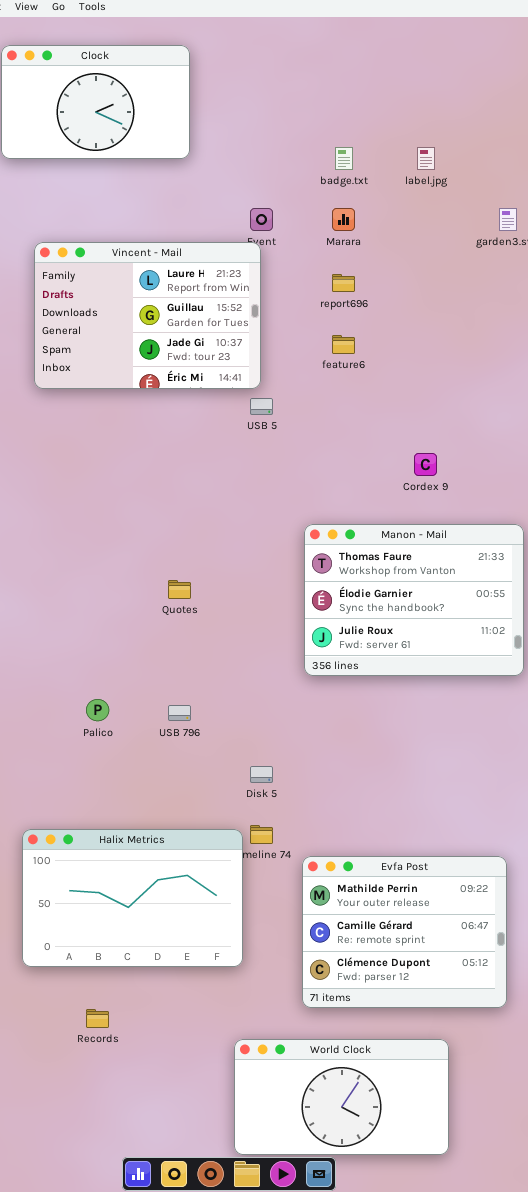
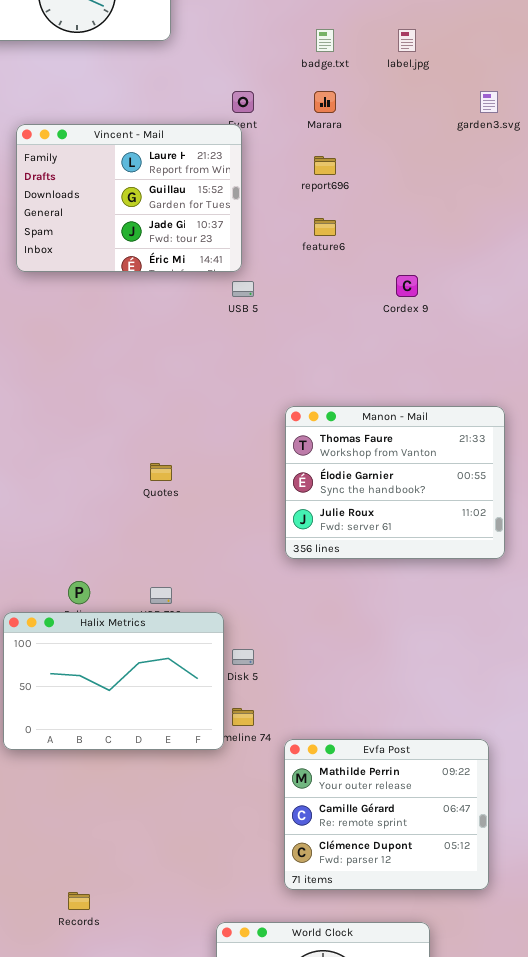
Cordex 9: [414,453,437,476] -> [396,275,418,297], moved
Halix Metrics: [22,829,243,967] -> [3,612,224,750], moved

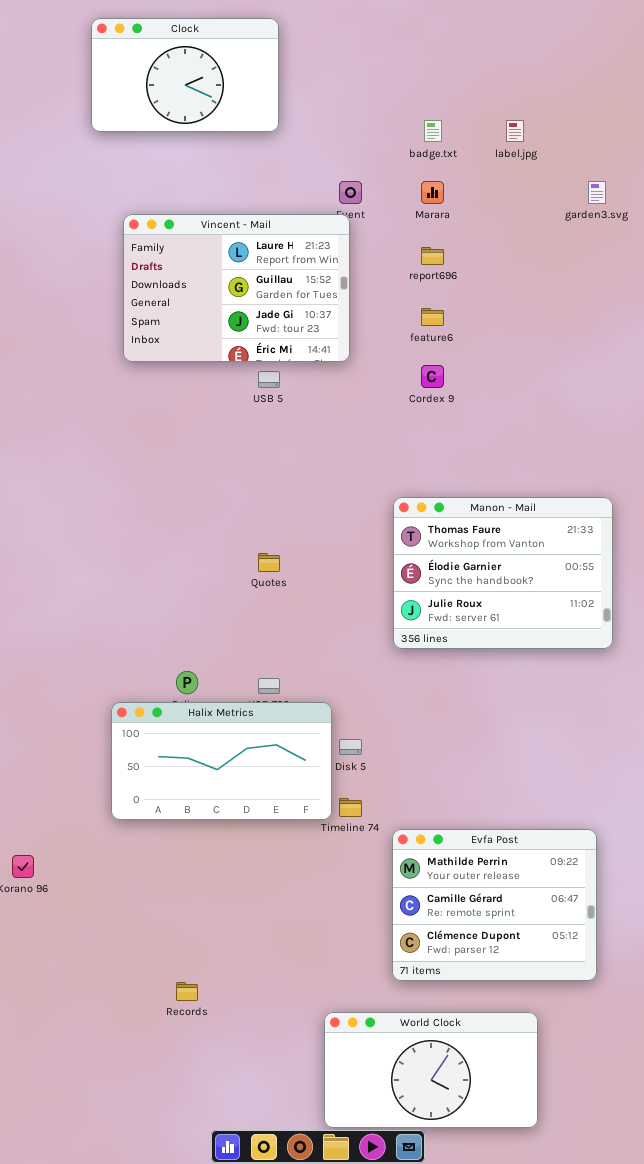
Cordex 9: [396,275,418,297] -> [421,365,444,388], moved
USB 5: [232,281,254,297] -> [258,371,280,388], moved
Halix Metrics: [3,612,224,750] -> [111,702,332,820], resized

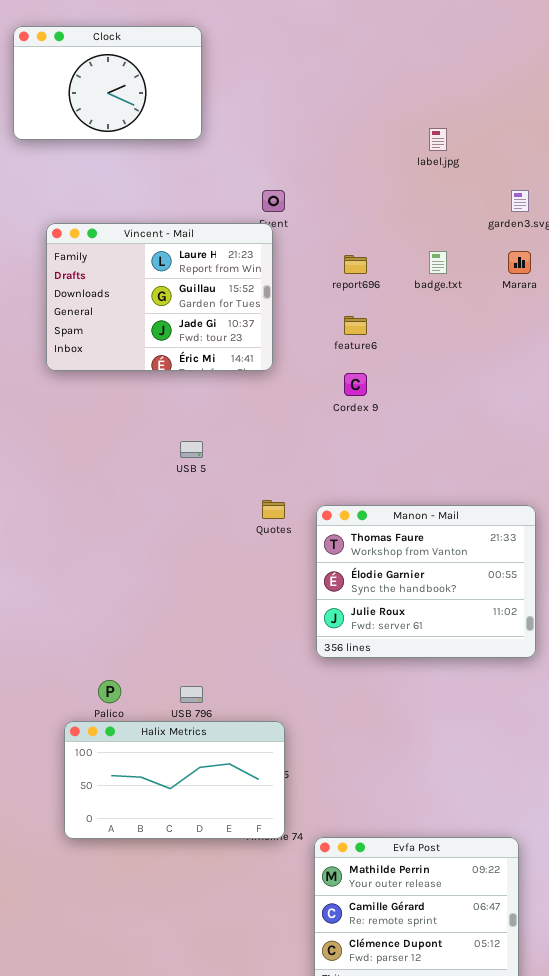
badge.txt: [424,120,442,142] -> [429,251,447,274], moved
Marara: [421,181,444,204] -> [508,251,531,274], moved
USB 5: [258,371,280,388] -> [180,441,203,458], moved
Quotes: [258,553,280,572] -> [262,500,285,519], moved
Halix Metrics: [111,702,332,820] -> [64,721,285,839], moved

